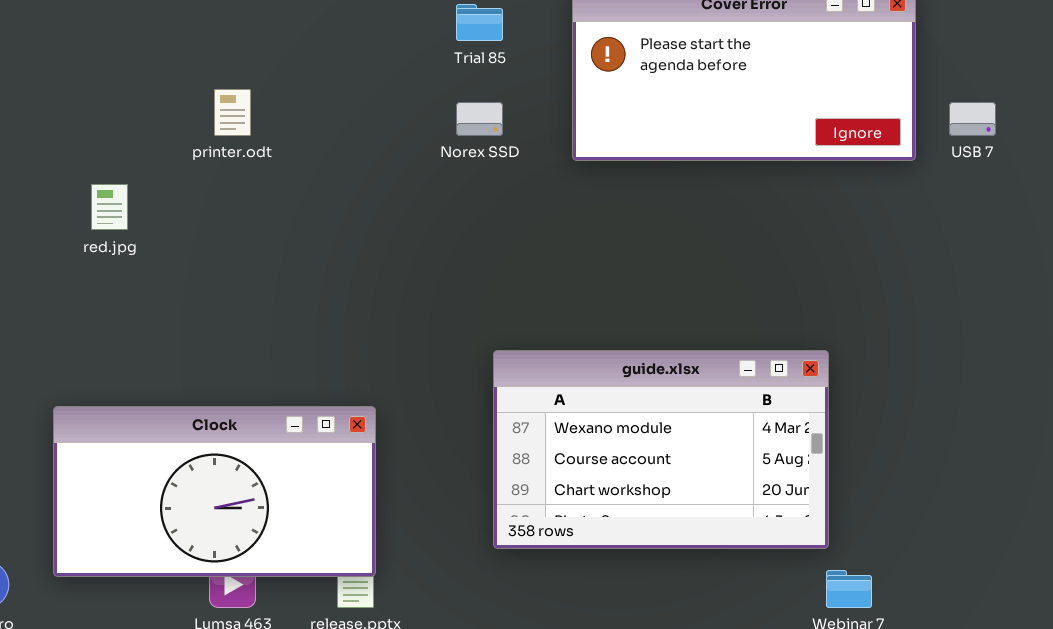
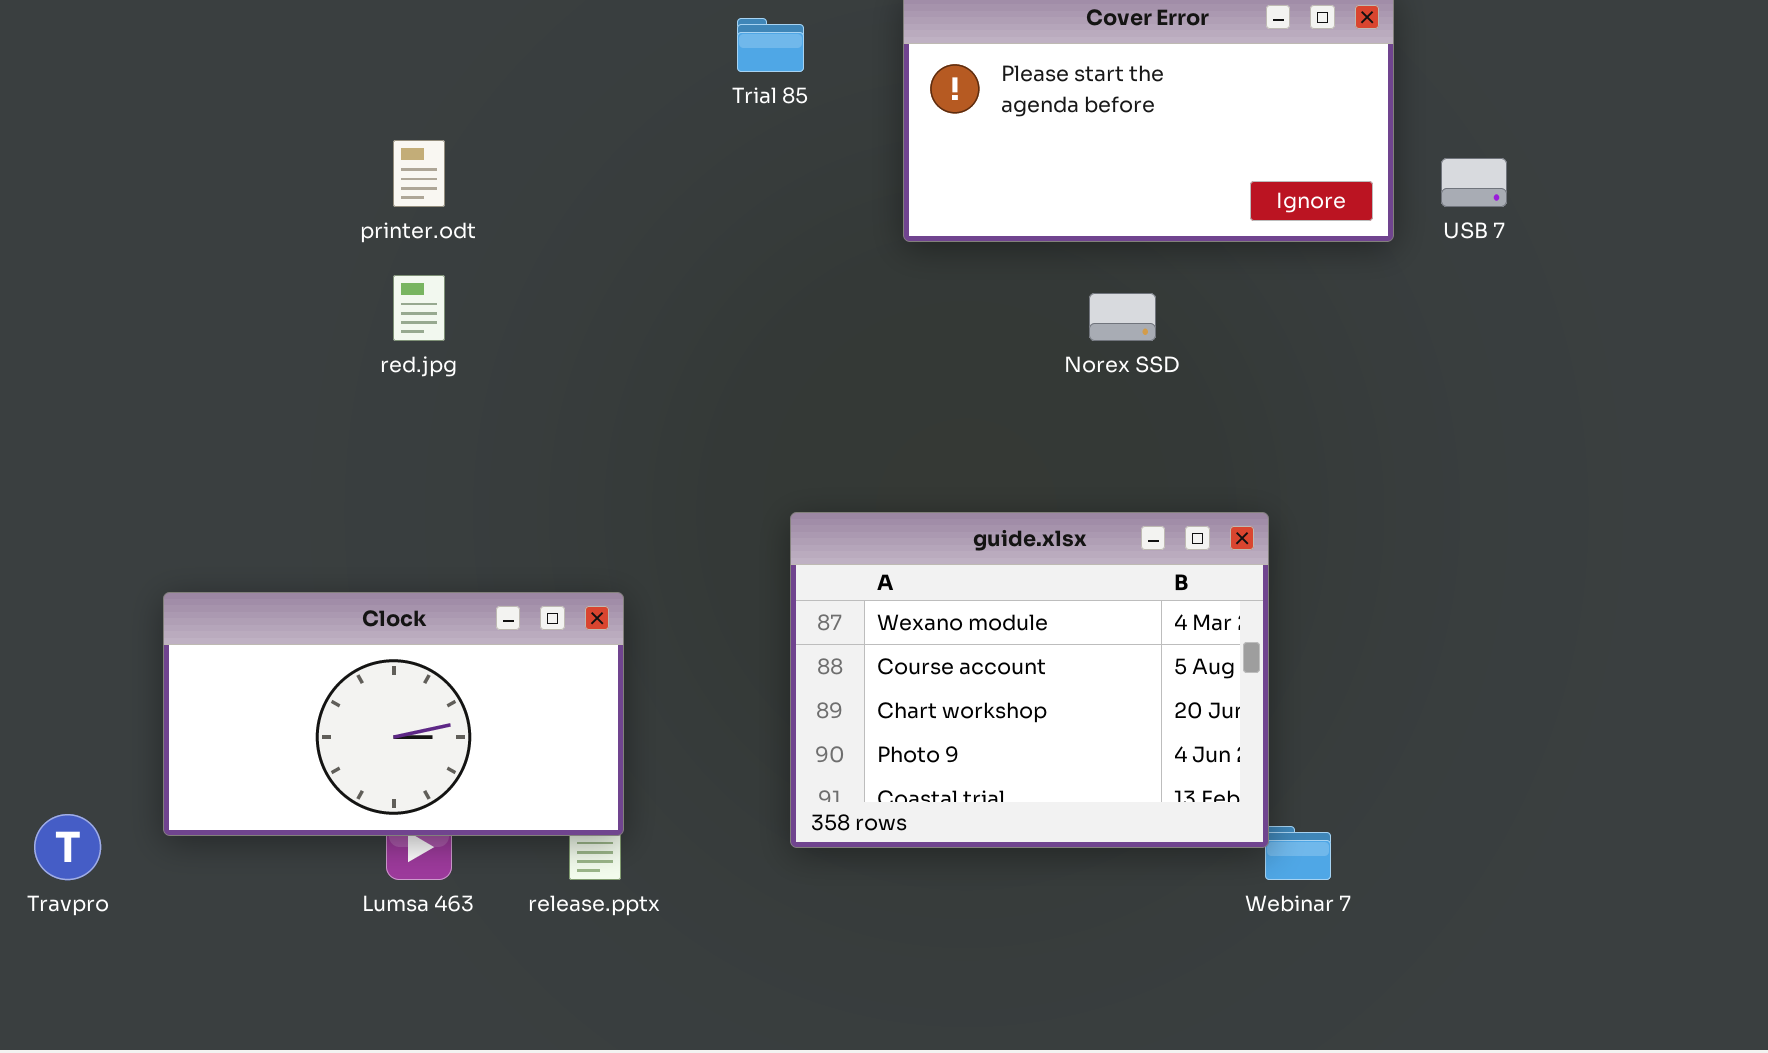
Norex SSD: [456,102,503,136] -> [1089,293,1156,341], moved
red.jpg: [91,184,128,230] -> [393,275,445,341], moved
guide.xlsx: [493,350,829,549] -> [790,512,1269,848], resized

